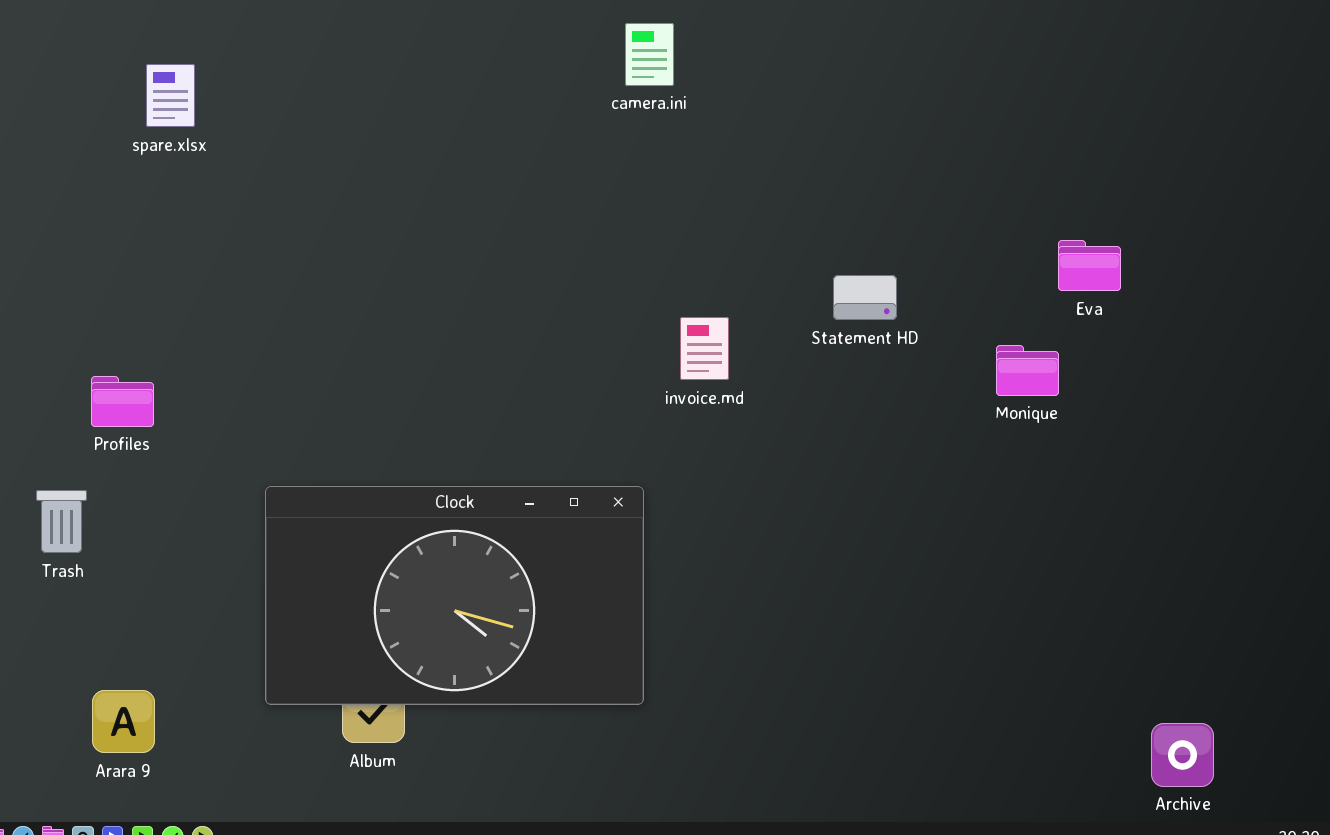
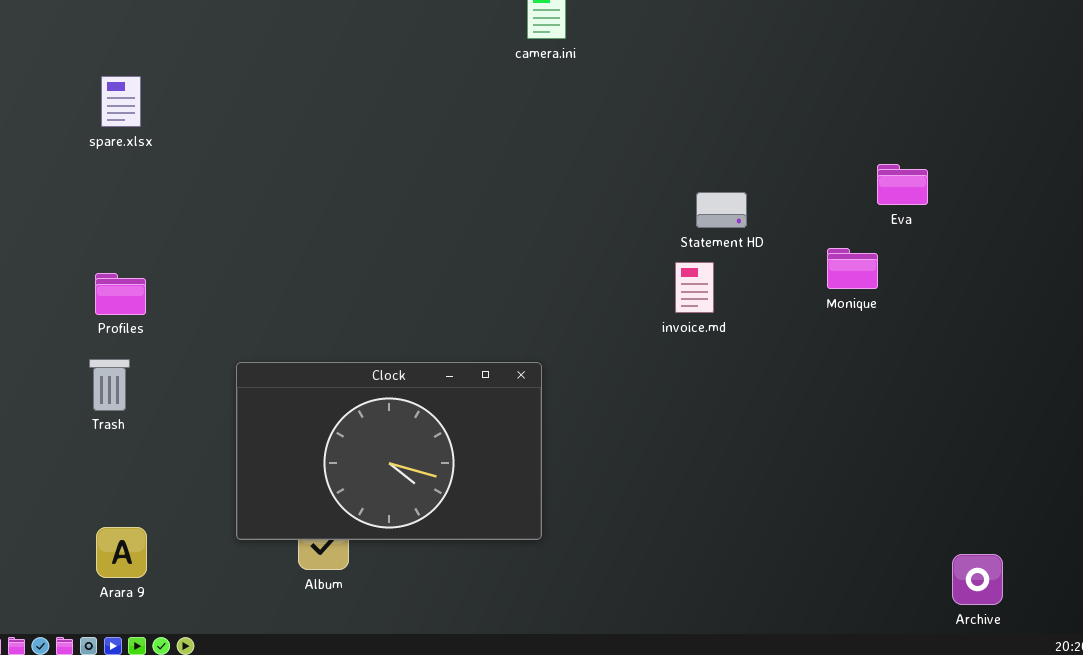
spare.xlsx: [146,64,195,127] -> [101,76,141,127], moved
invoice.md: [680,317,729,380] -> [675,262,714,313], moved
Trash: [36,490,87,553] -> [89,359,130,411], moved

